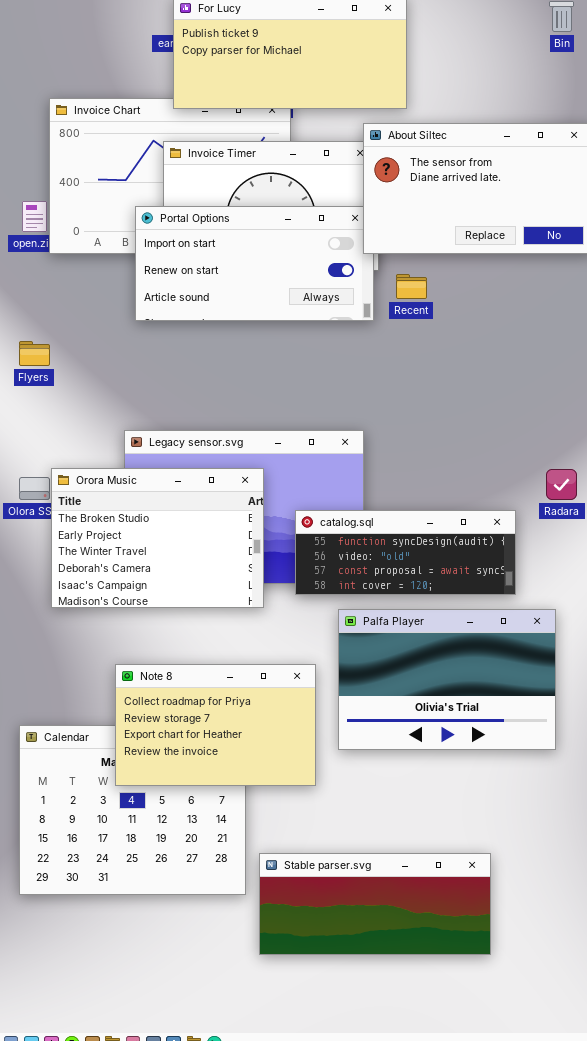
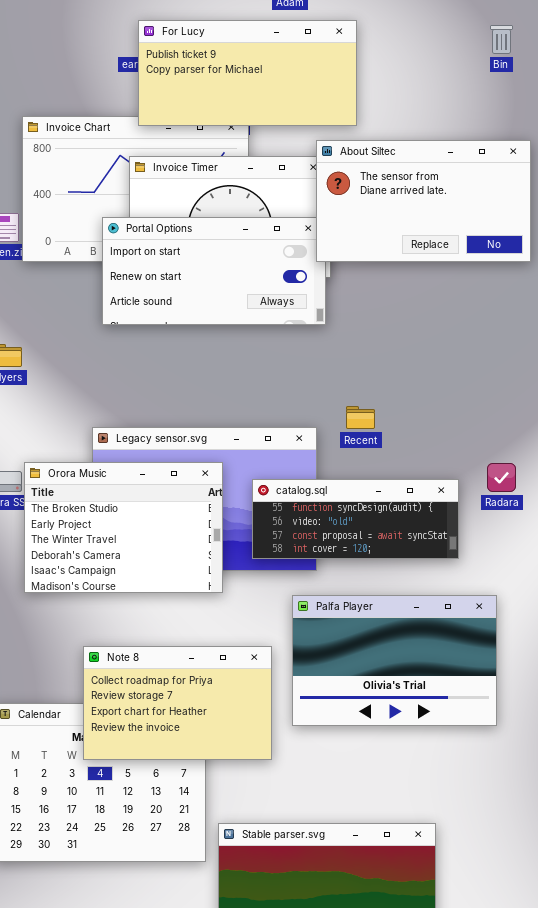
Recent: [396,274,427,299] -> [346,406,375,429], moved
catalog.sql: [295,510,516,595] -> [252,479,459,559], moved

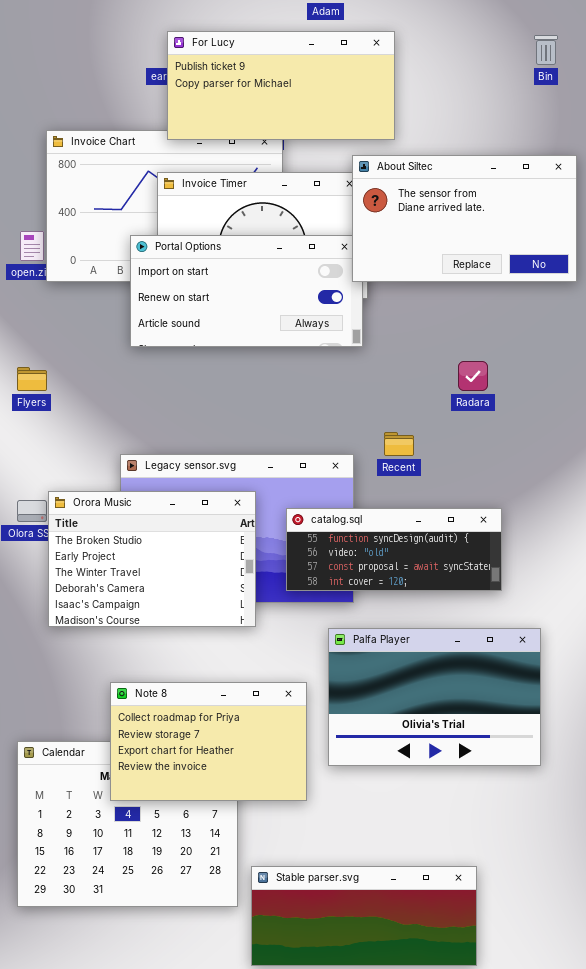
Radara: [487,463,516,492] -> [458,361,488,391], moved

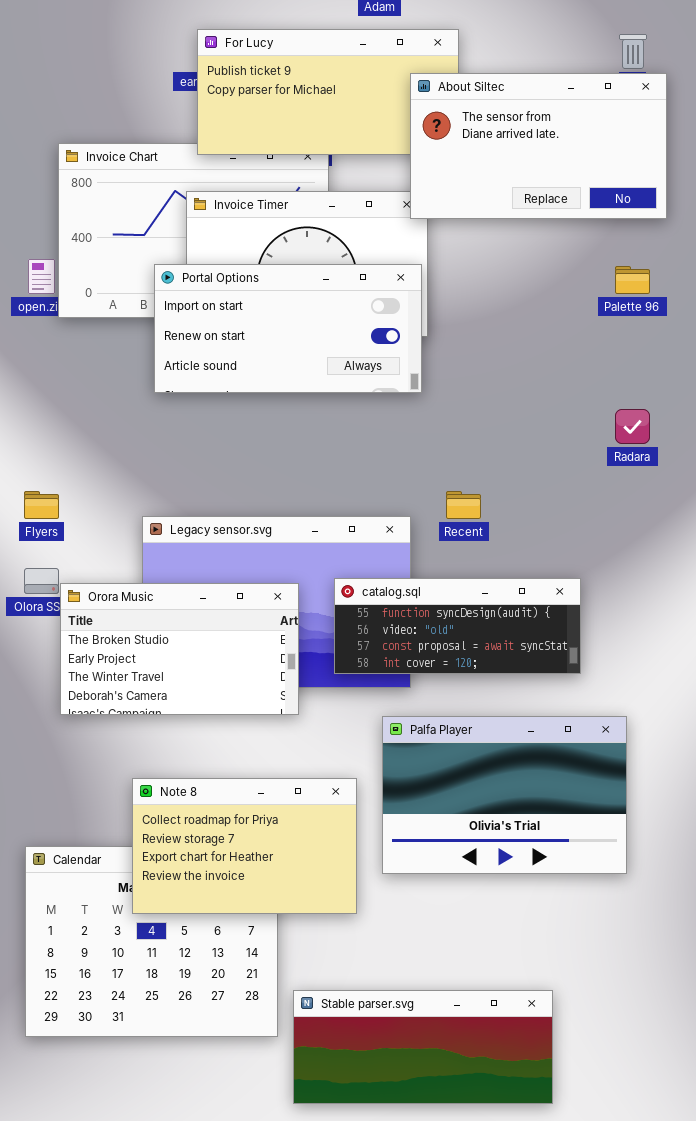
About Siltec: [352,155,577,282] -> [410,73,667,219], moved
Radara: [458,361,488,391] -> [615,409,650,444], moved
Flyers: [17,367,47,391] -> [24,491,59,519], moved
Orora Music: [48,491,256,627] -> [60,583,299,715], resized

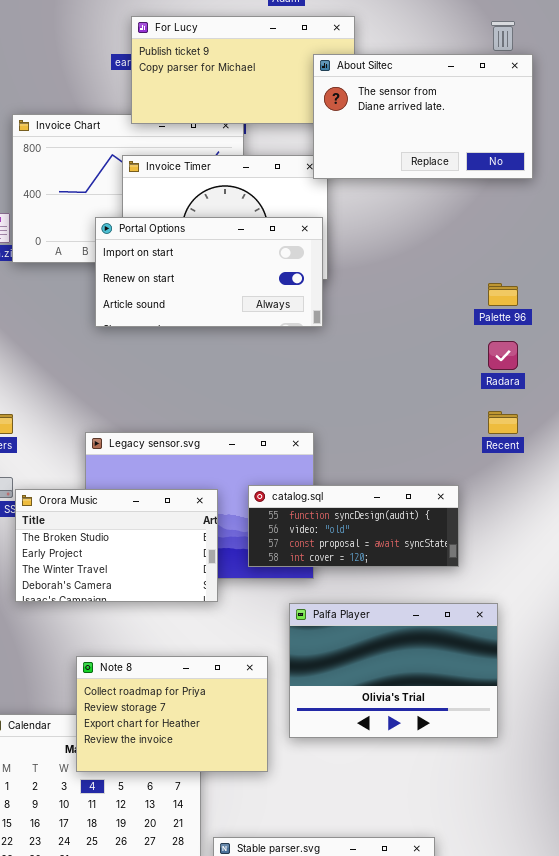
Palette 96: [615,266,650,294] -> [488,283,518,306], moved
Recent: [446,491,481,519] -> [488,411,518,434], moved

